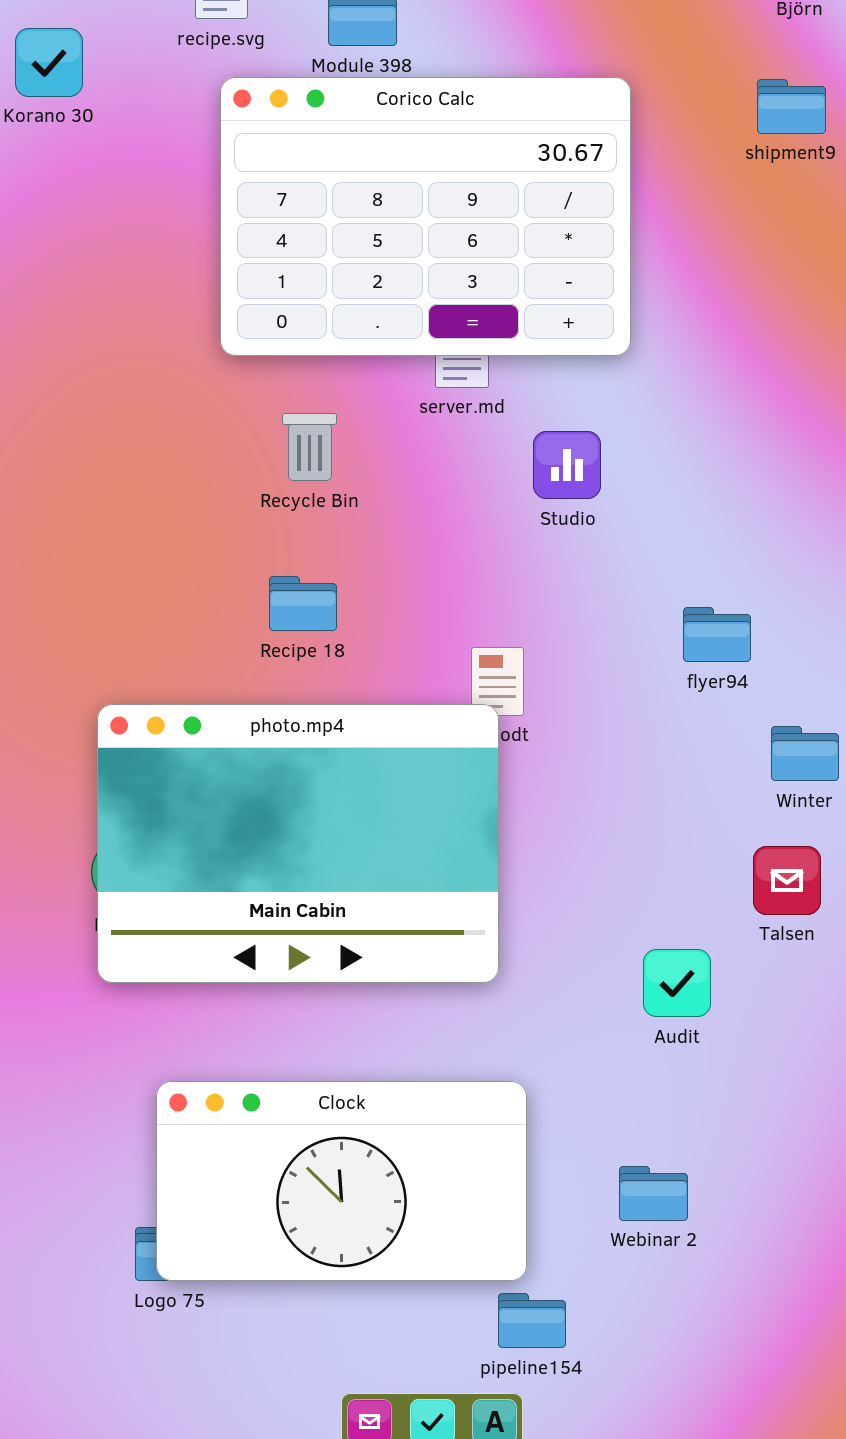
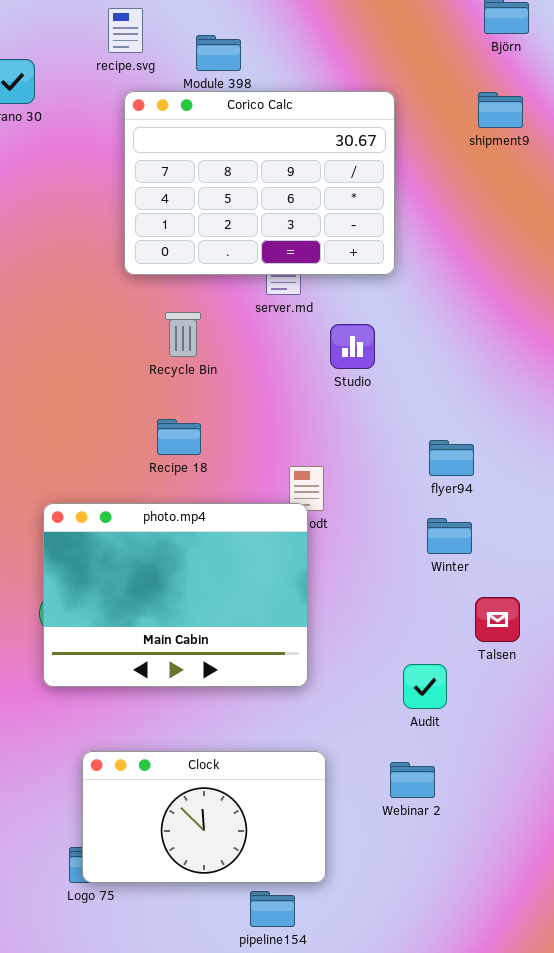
Winter: [771,726,839,781] -> [427,518,472,554], moved
Webinar 2: [619,1166,688,1221] -> [390,762,435,798], moved
pipeline154: [498,1293,566,1348] -> [250,891,295,927], moved

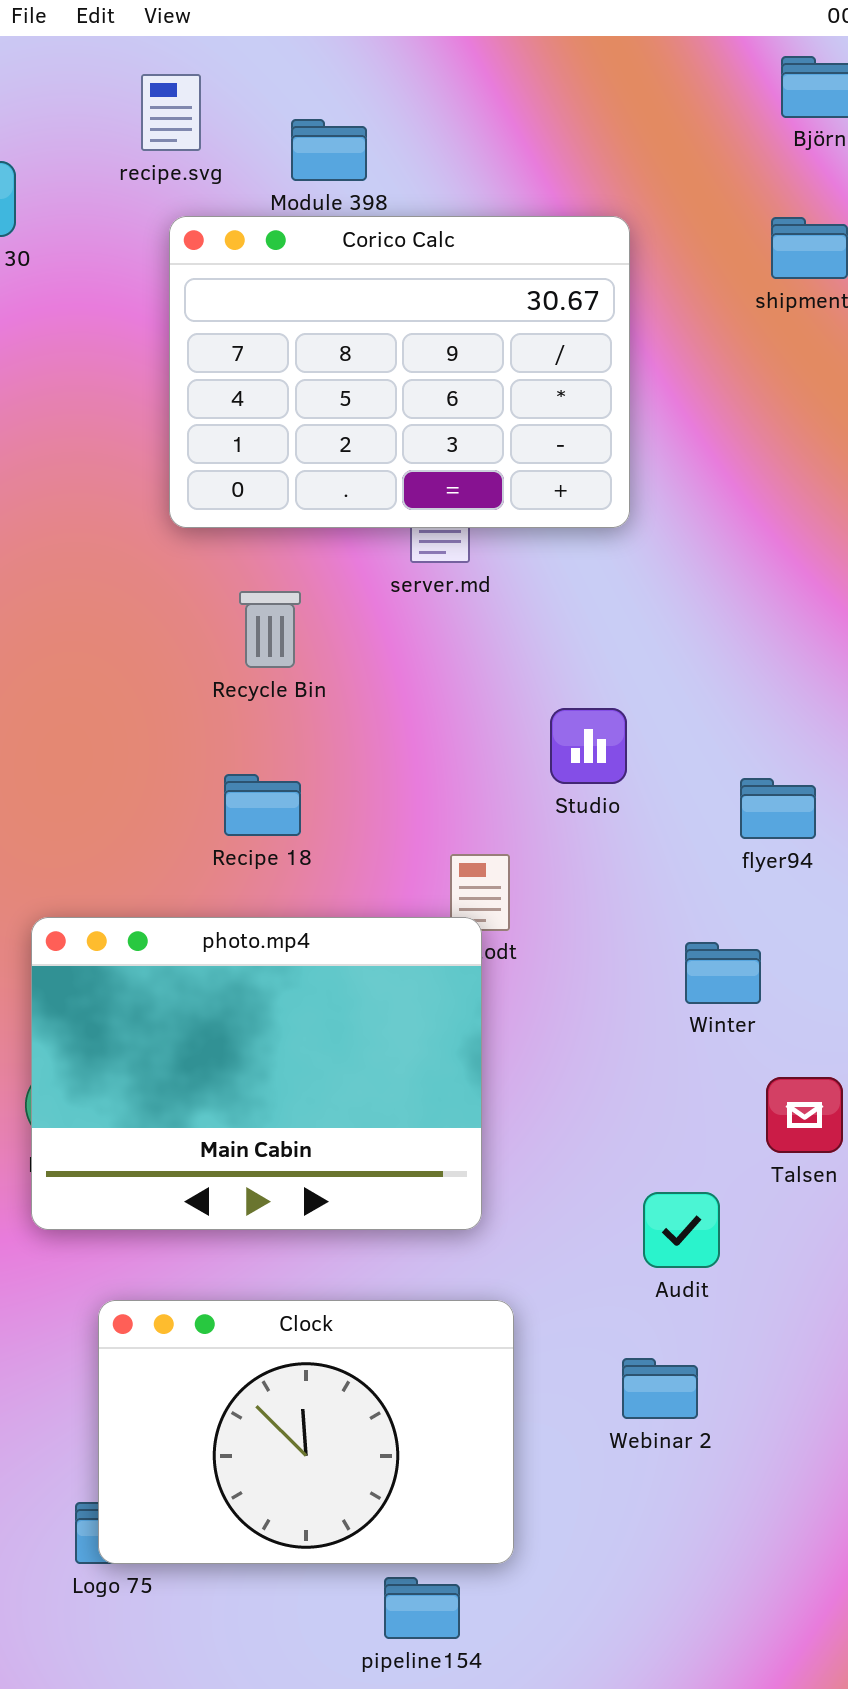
Studio: [330,324,375,369] -> [550,708,627,784], moved
flyer94: [429,440,474,476] -> [740,778,816,839], moved
Clock: [82,751,326,883] -> [98,1300,514,1564], resized

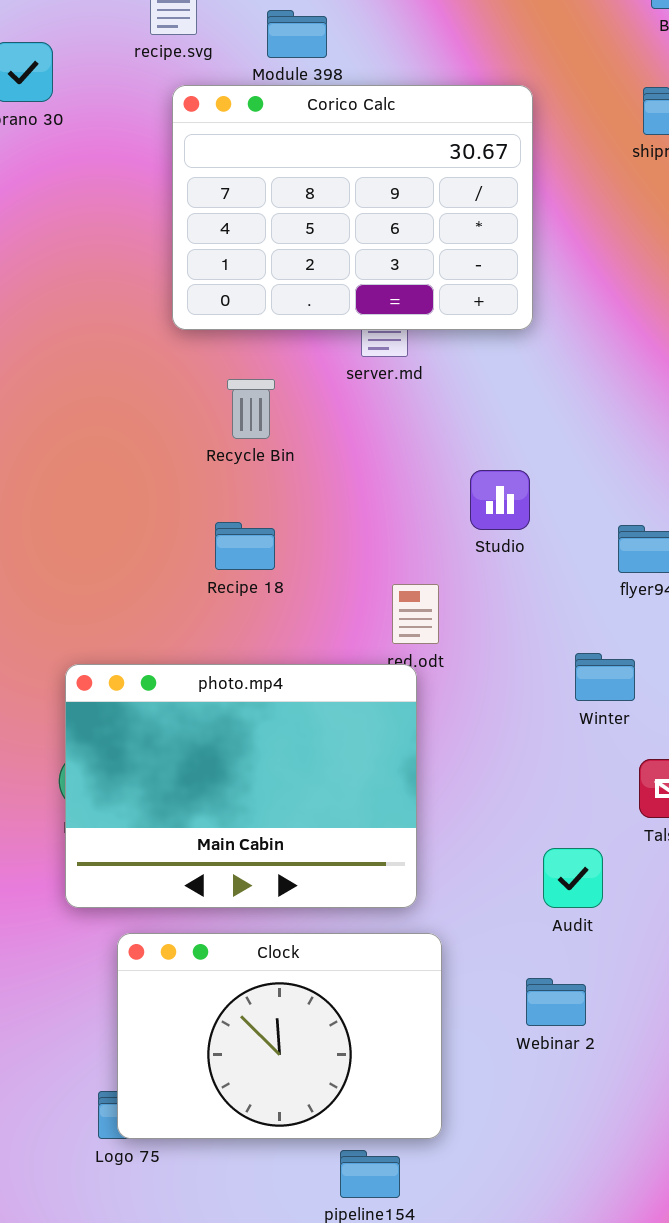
photo.mp4: [31,917,482,1230] -> [65,664,417,908], moved

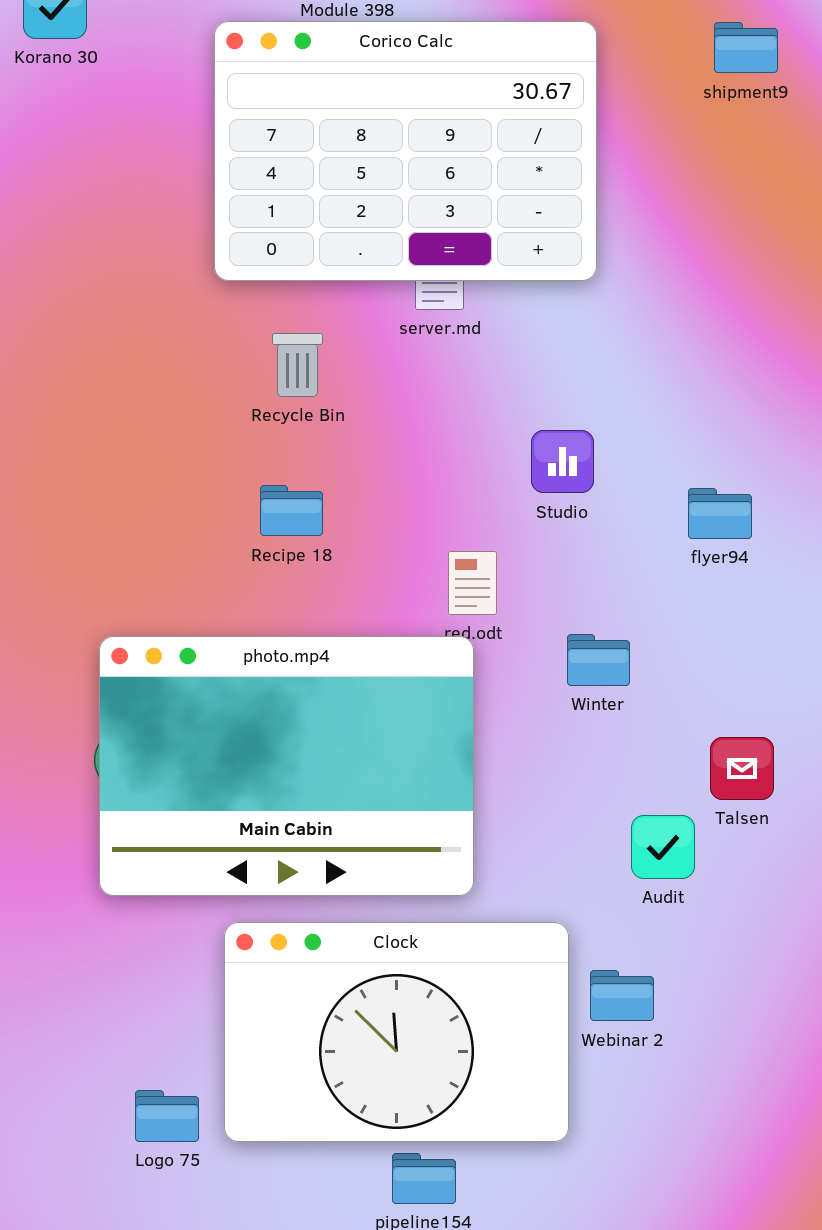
Winter: [575,653,635,701] -> [567,634,630,686], moved
Audit: [543,848,603,908] -> [631,815,695,879], moved
Clock: [117,933,442,1139] -> [224,922,569,1142], moved

